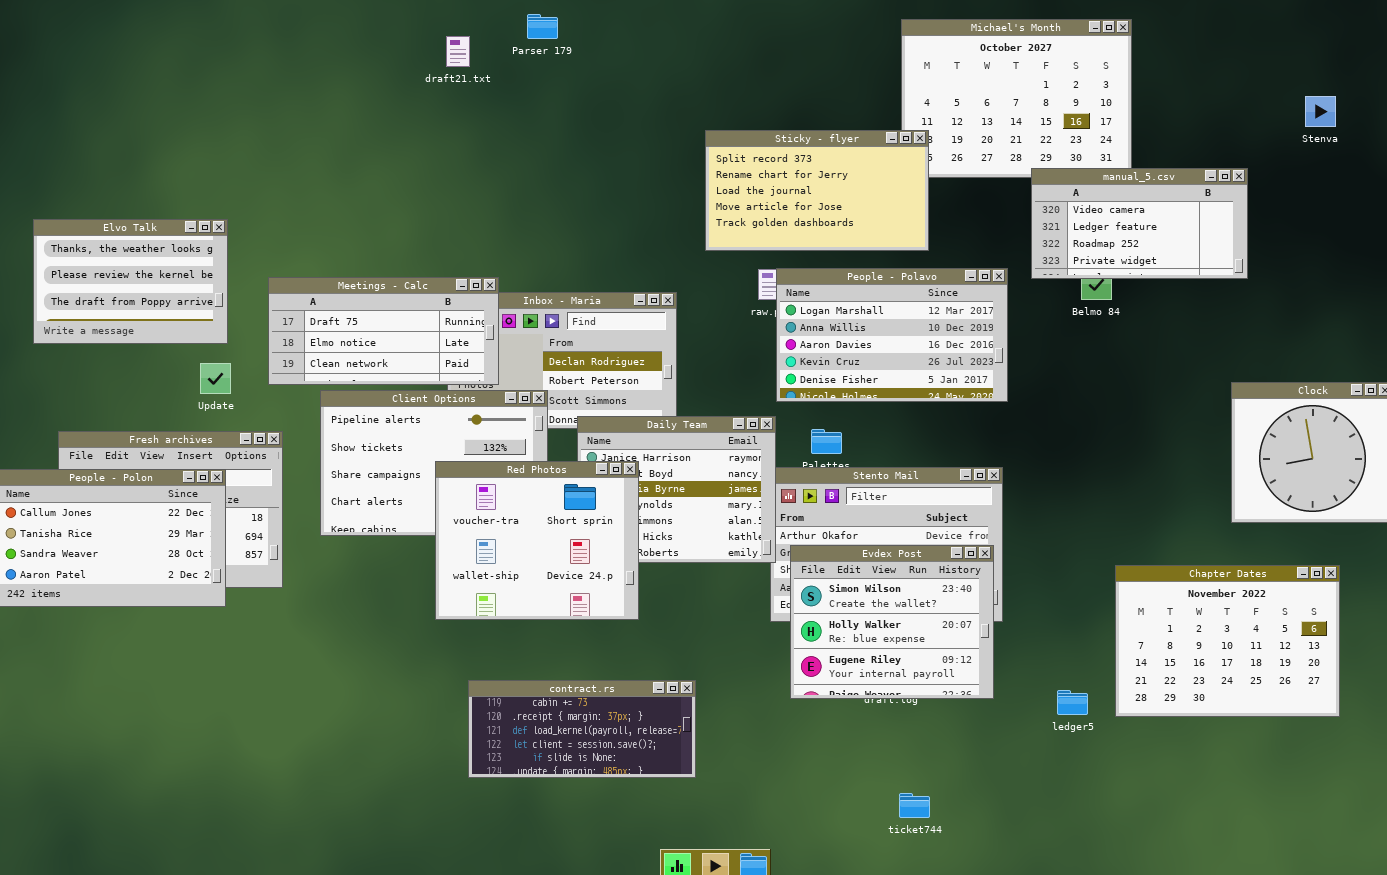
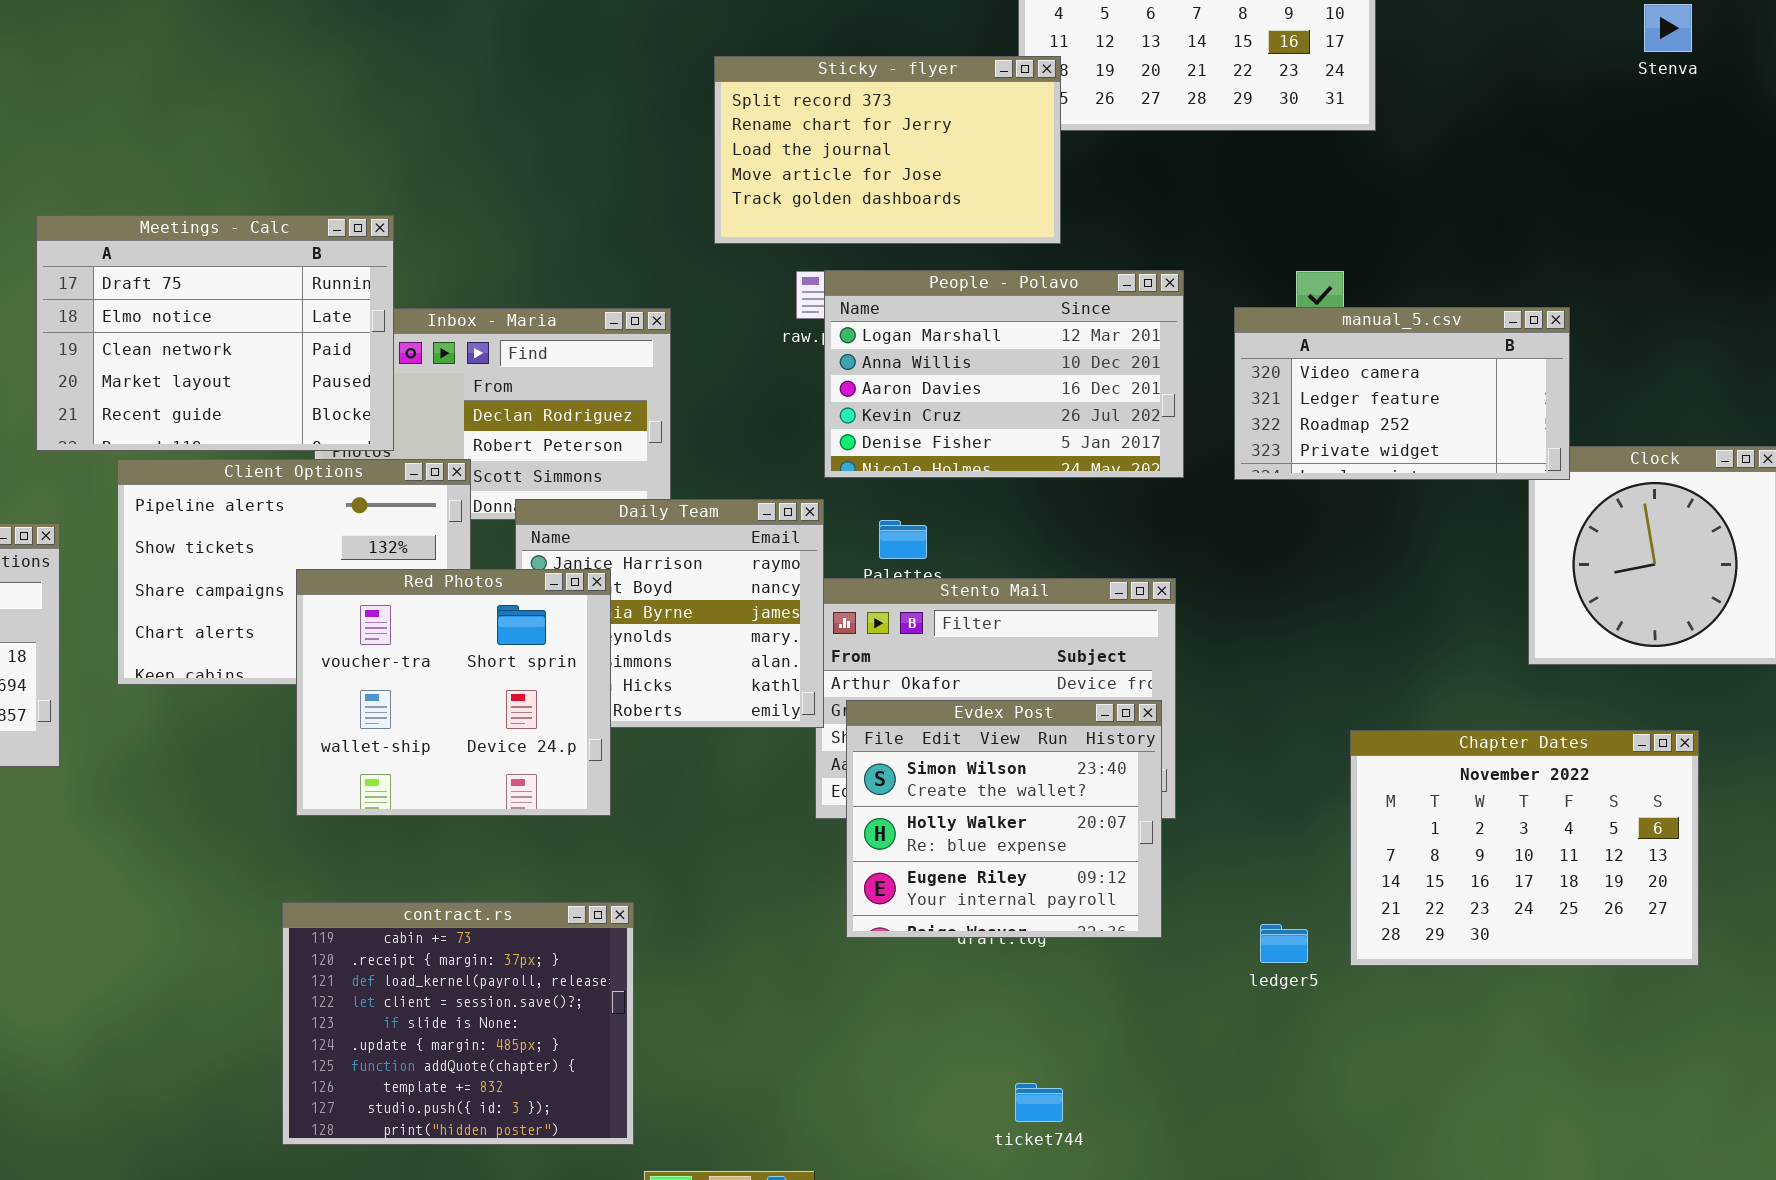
manual_5.csv: [1031,168,1248,279] -> [1234,307,1570,480], moved
Meetings - Calc: [268,277,499,385] -> [36,215,394,451], resized
contract.rs: [468,680,696,778] -> [282,902,634,1145], moved, resized

